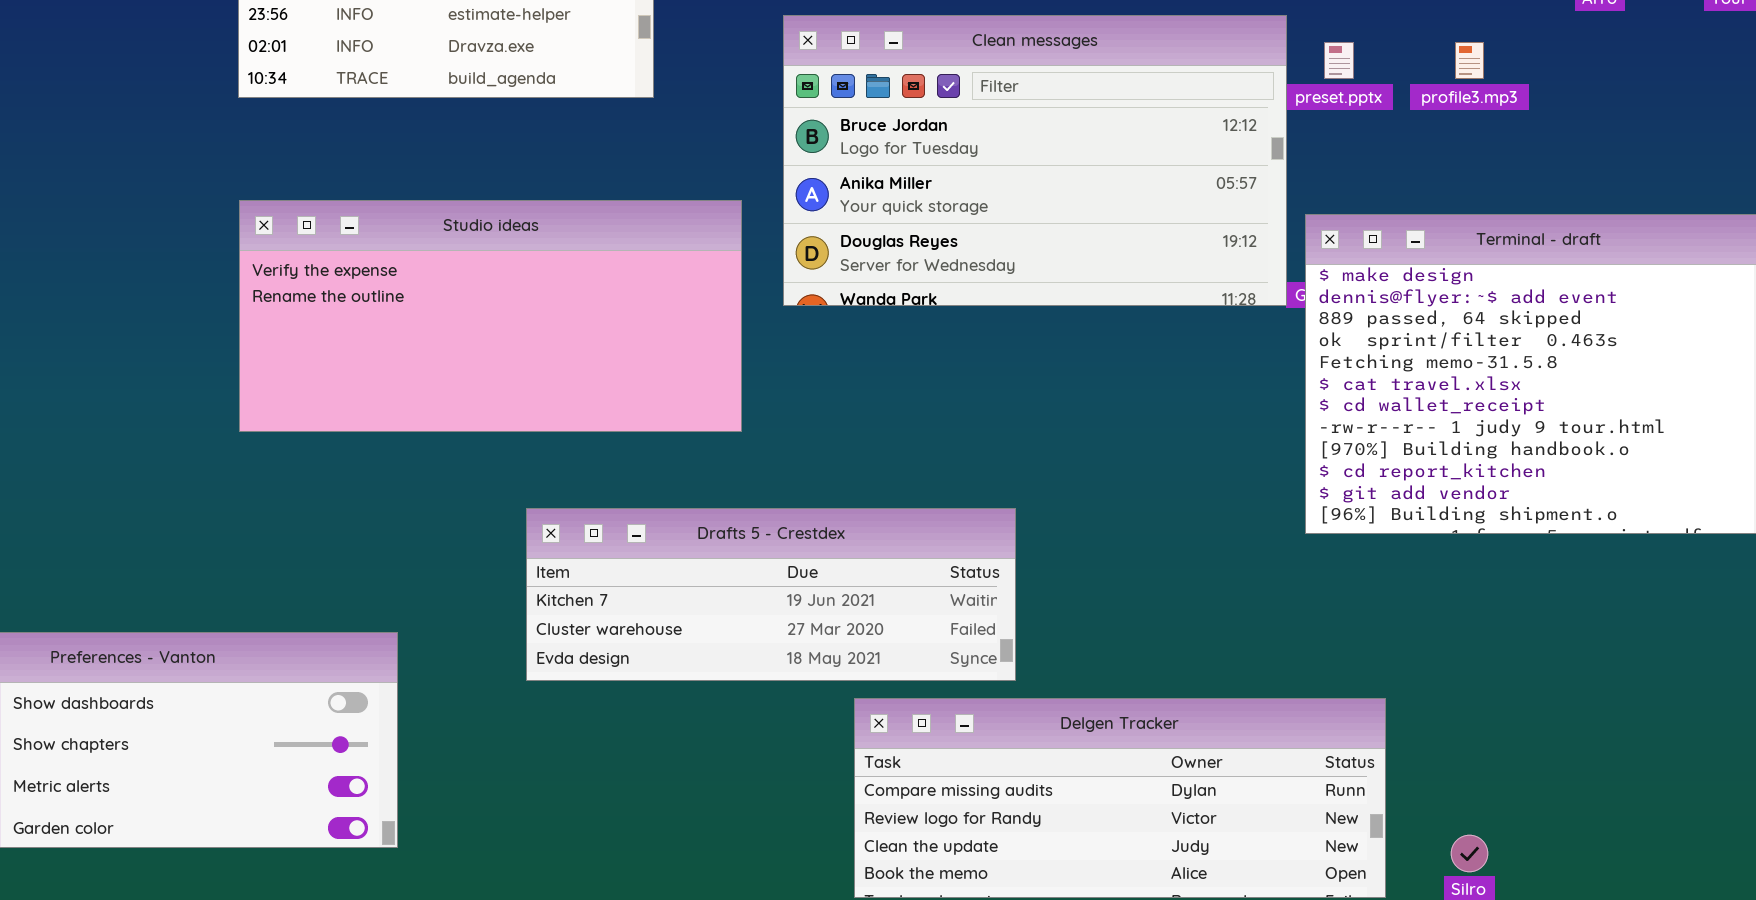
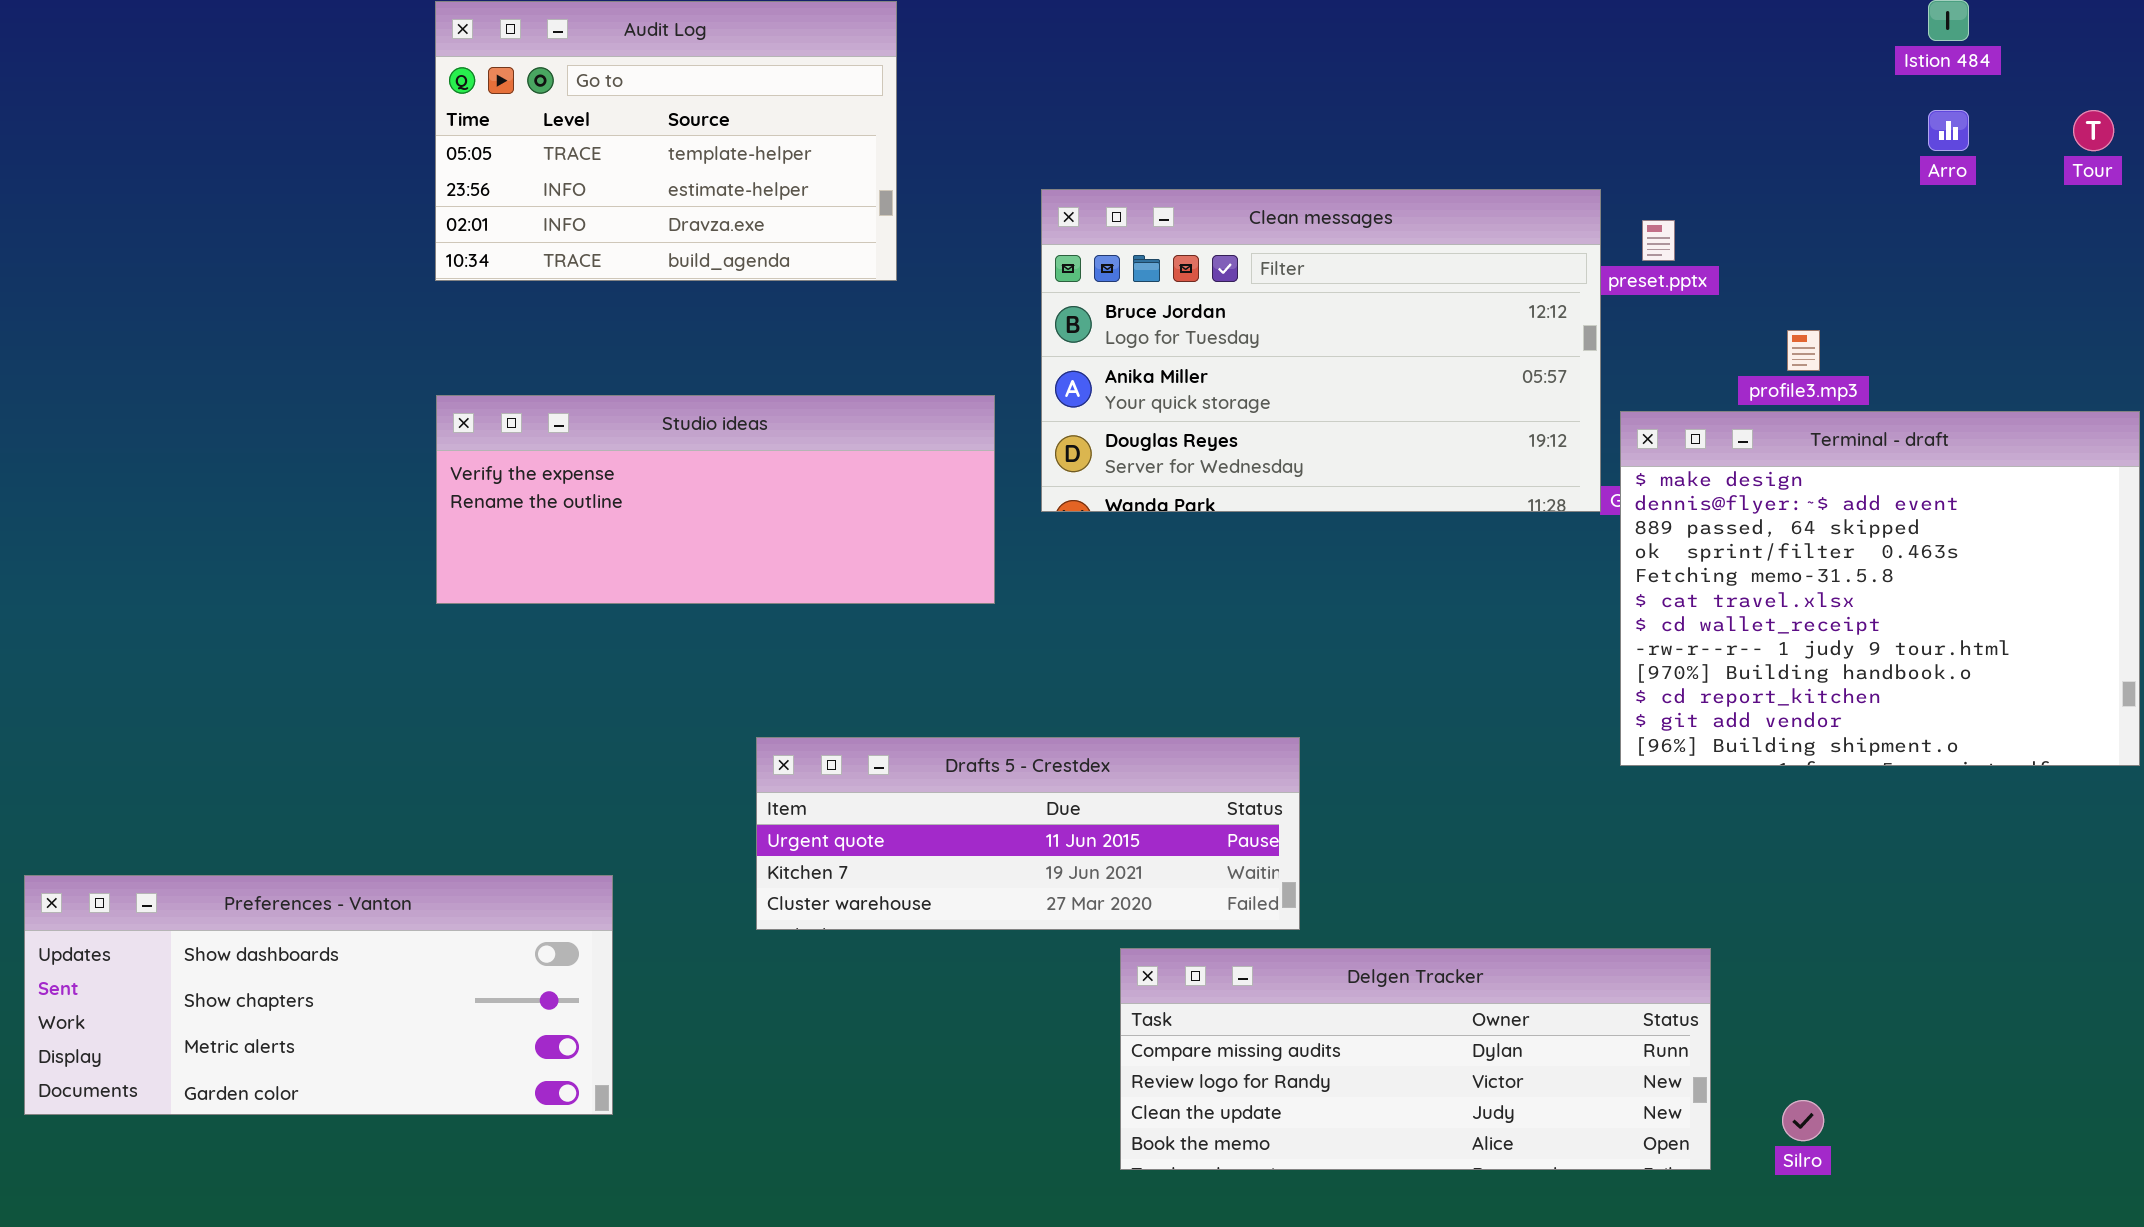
profile3.mp3: [1455,42,1484,79] -> [1787,330,1820,371], moved
Studio ideas: [239,200,742,432] -> [436,395,995,604], resized
Drafts 5 - Crestdex: [526,508,1016,681] -> [756,737,1300,930], scrolled up 1 row

